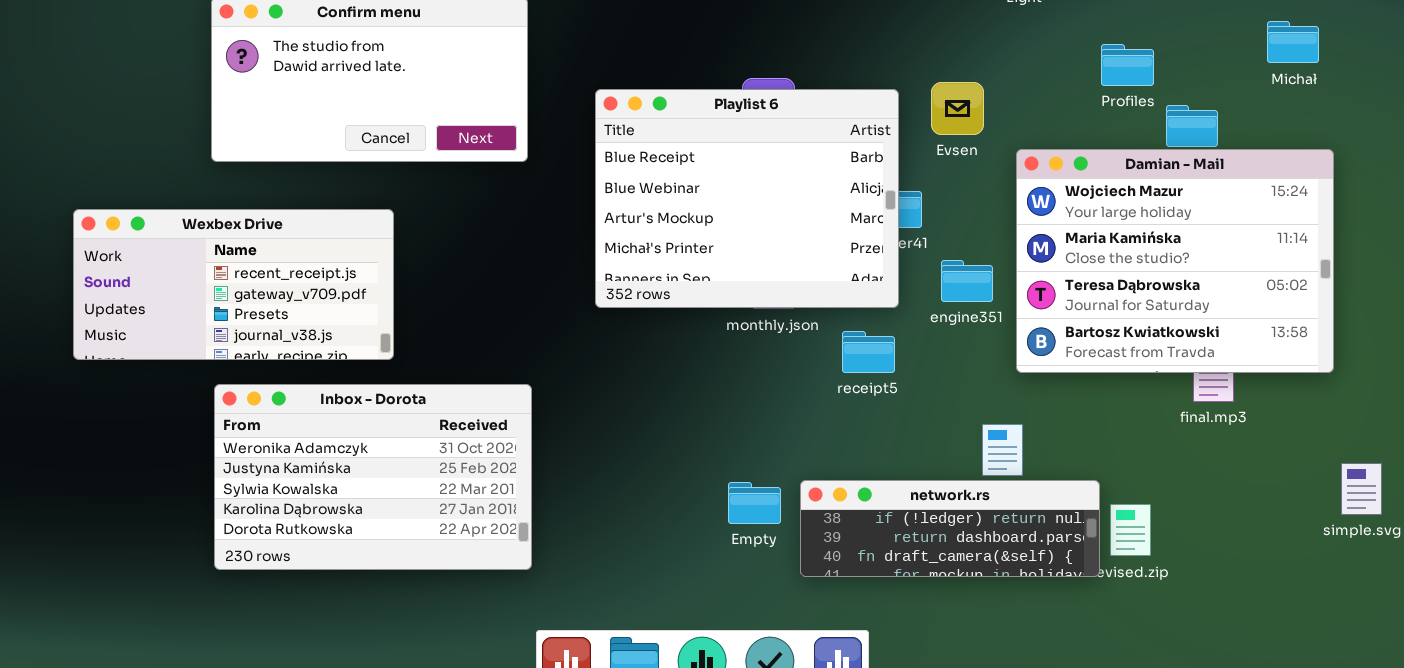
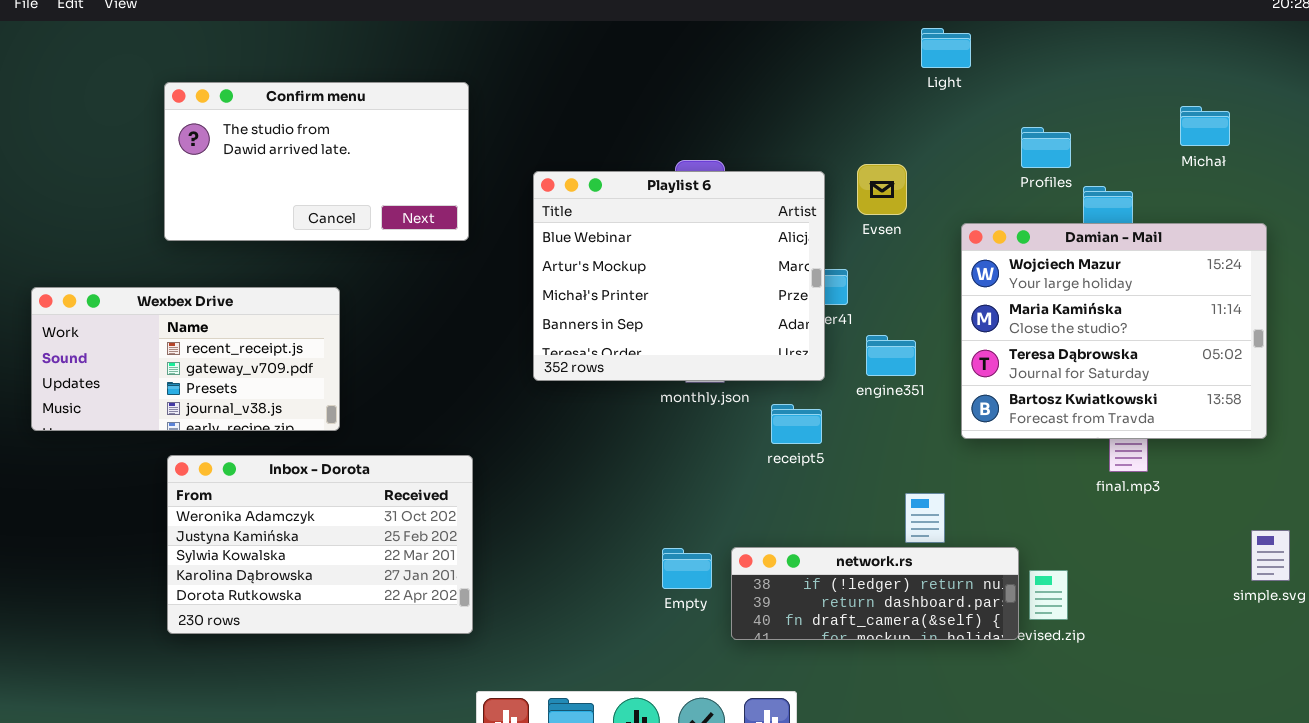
Playlist 6: [595,89,899,308] -> [533,171,825,381], scrolled down 1 row
Damian - Mail: [1016,149,1334,373] -> [961,223,1267,439], moved

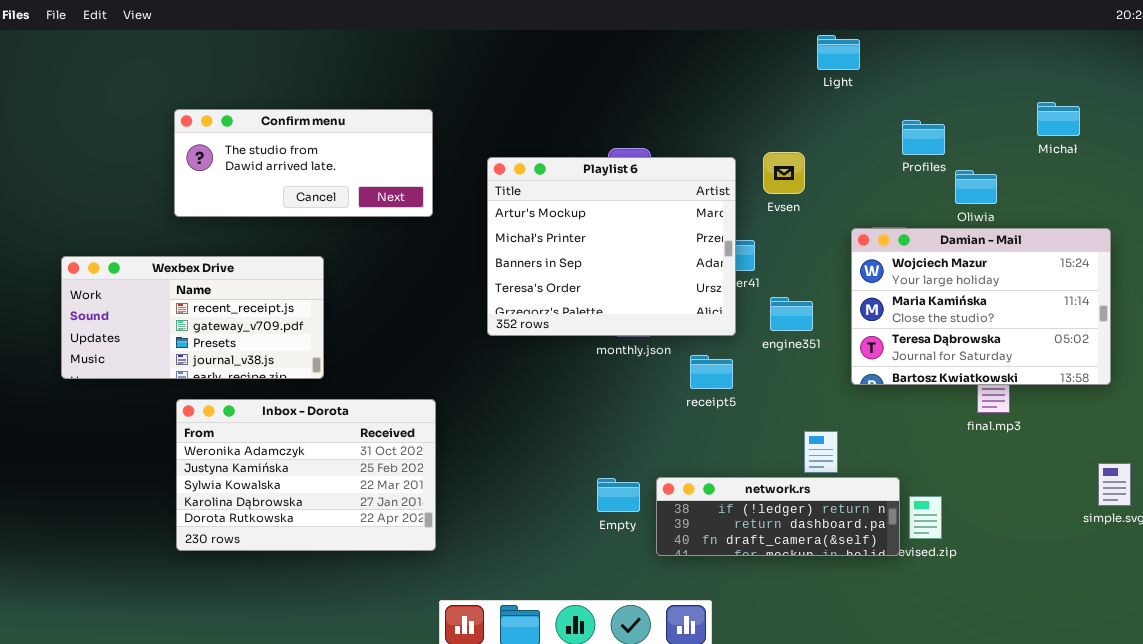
Confirm menu: [164,82,469,241] -> [174,109,433,217], resized
Playlist 6: [533,171,825,381] -> [487,157,736,336], scrolled down 1 row
Damian - Mail: [961,223,1267,439] -> [851,228,1111,385], resized

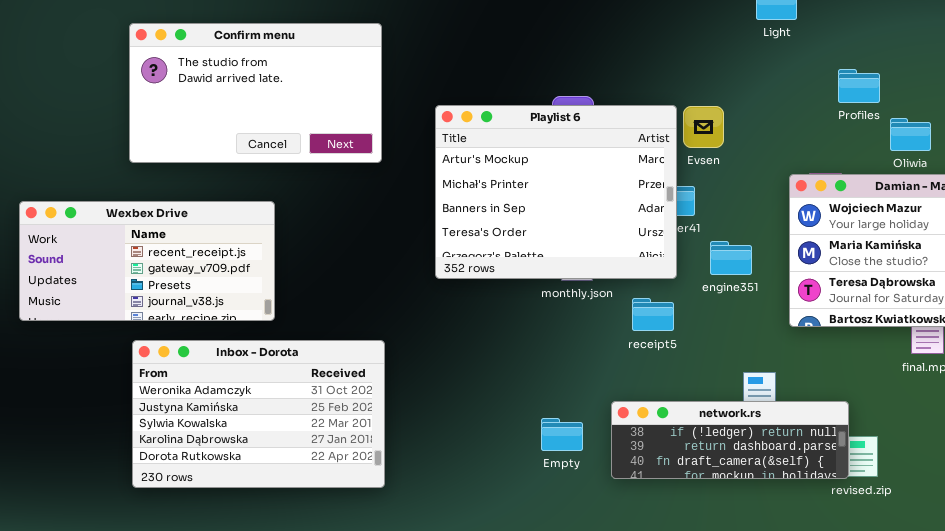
Confirm menu: [174,109,433,217] -> [129,23,382,163], resized
Evsen: [763,152,805,194] -> [683,106,724,148], moved
network.rs: [656,477,900,556] -> [611,401,849,479], moved

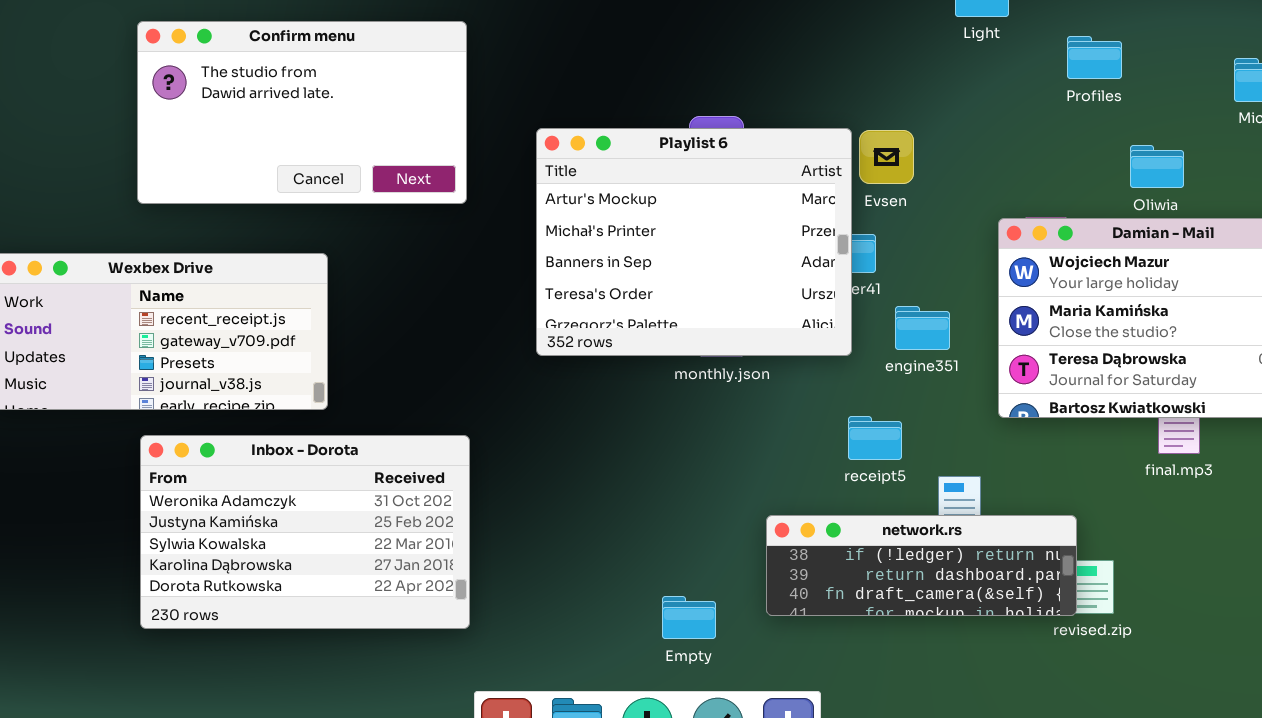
Profiles: [838,69,880,103] -> [1067,36,1122,79], moved
receipt5: [632,298,674,331] -> [848,416,902,460], moved
Empty: [541,418,583,451] -> [662,596,716,639], moved

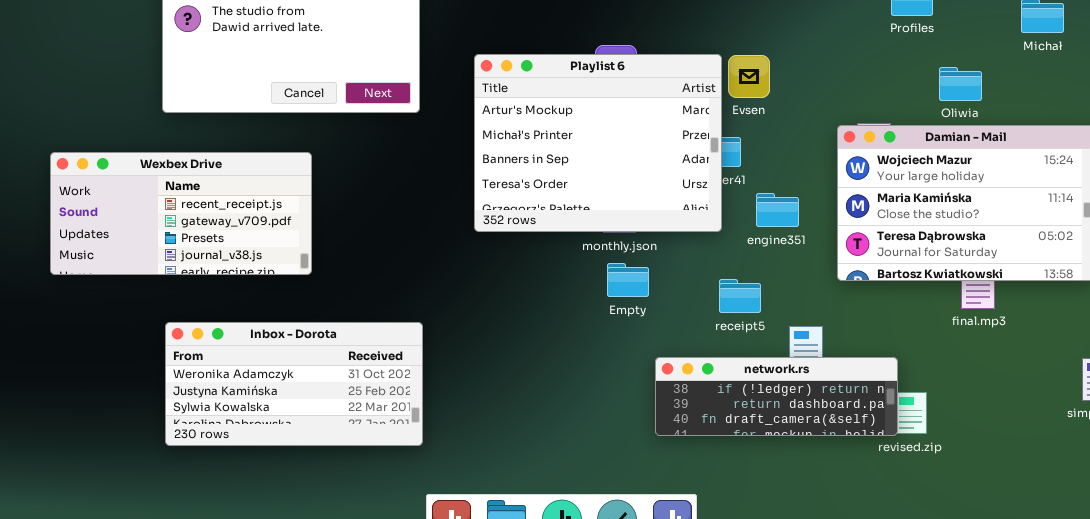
Inbox - Dorota: [140,435,470,629] -> [165,322,423,446], resized
Empty: [662,596,716,639] -> [607,263,649,297], moved

